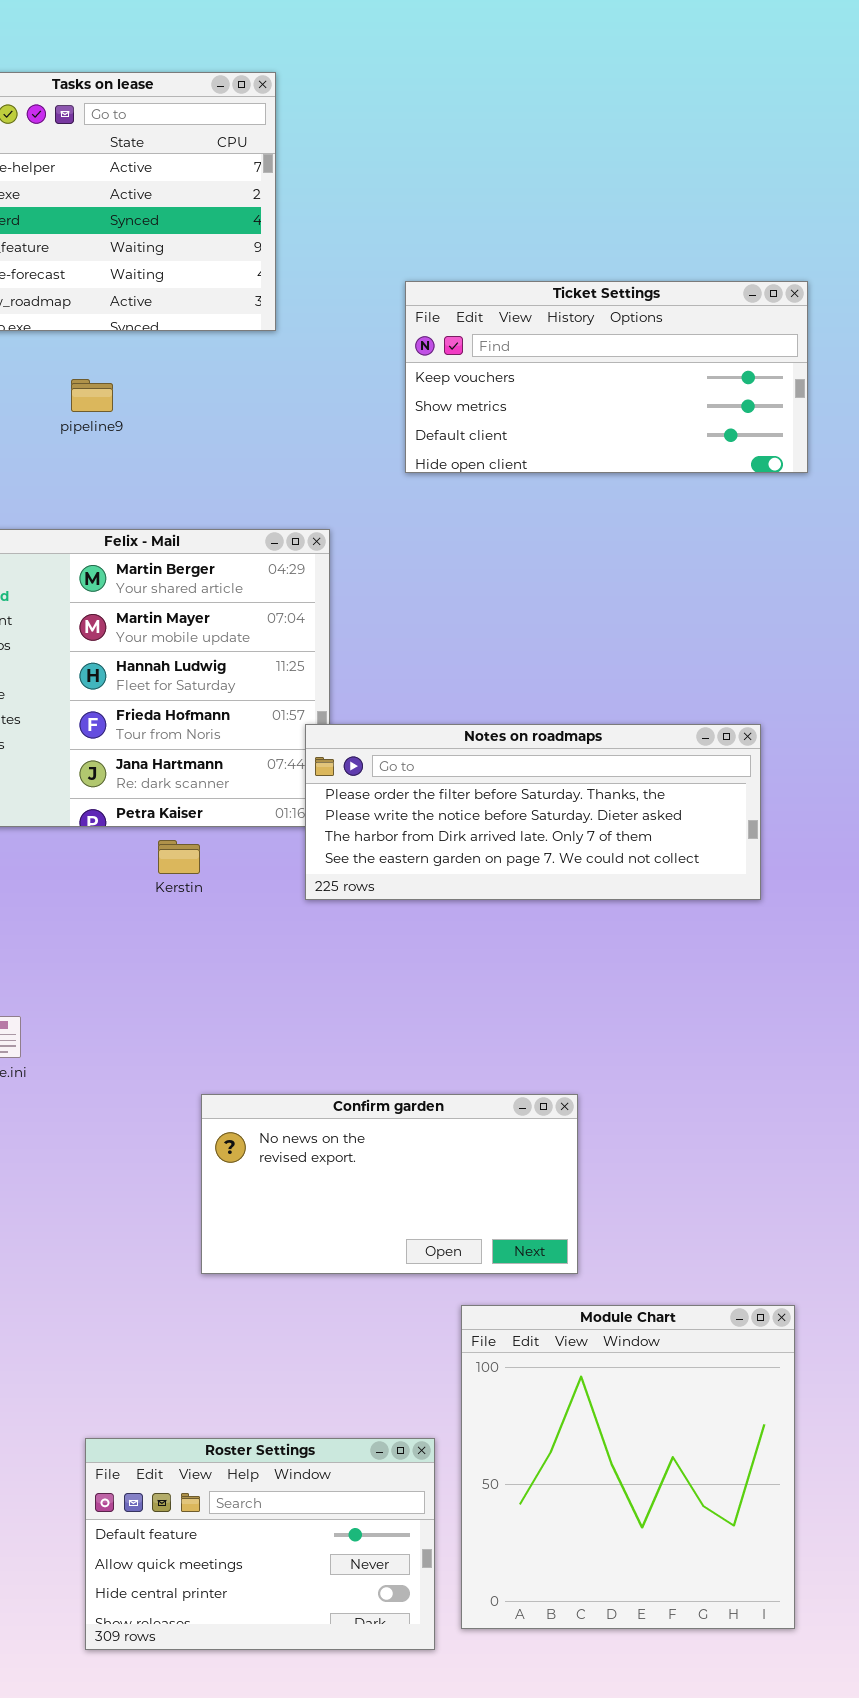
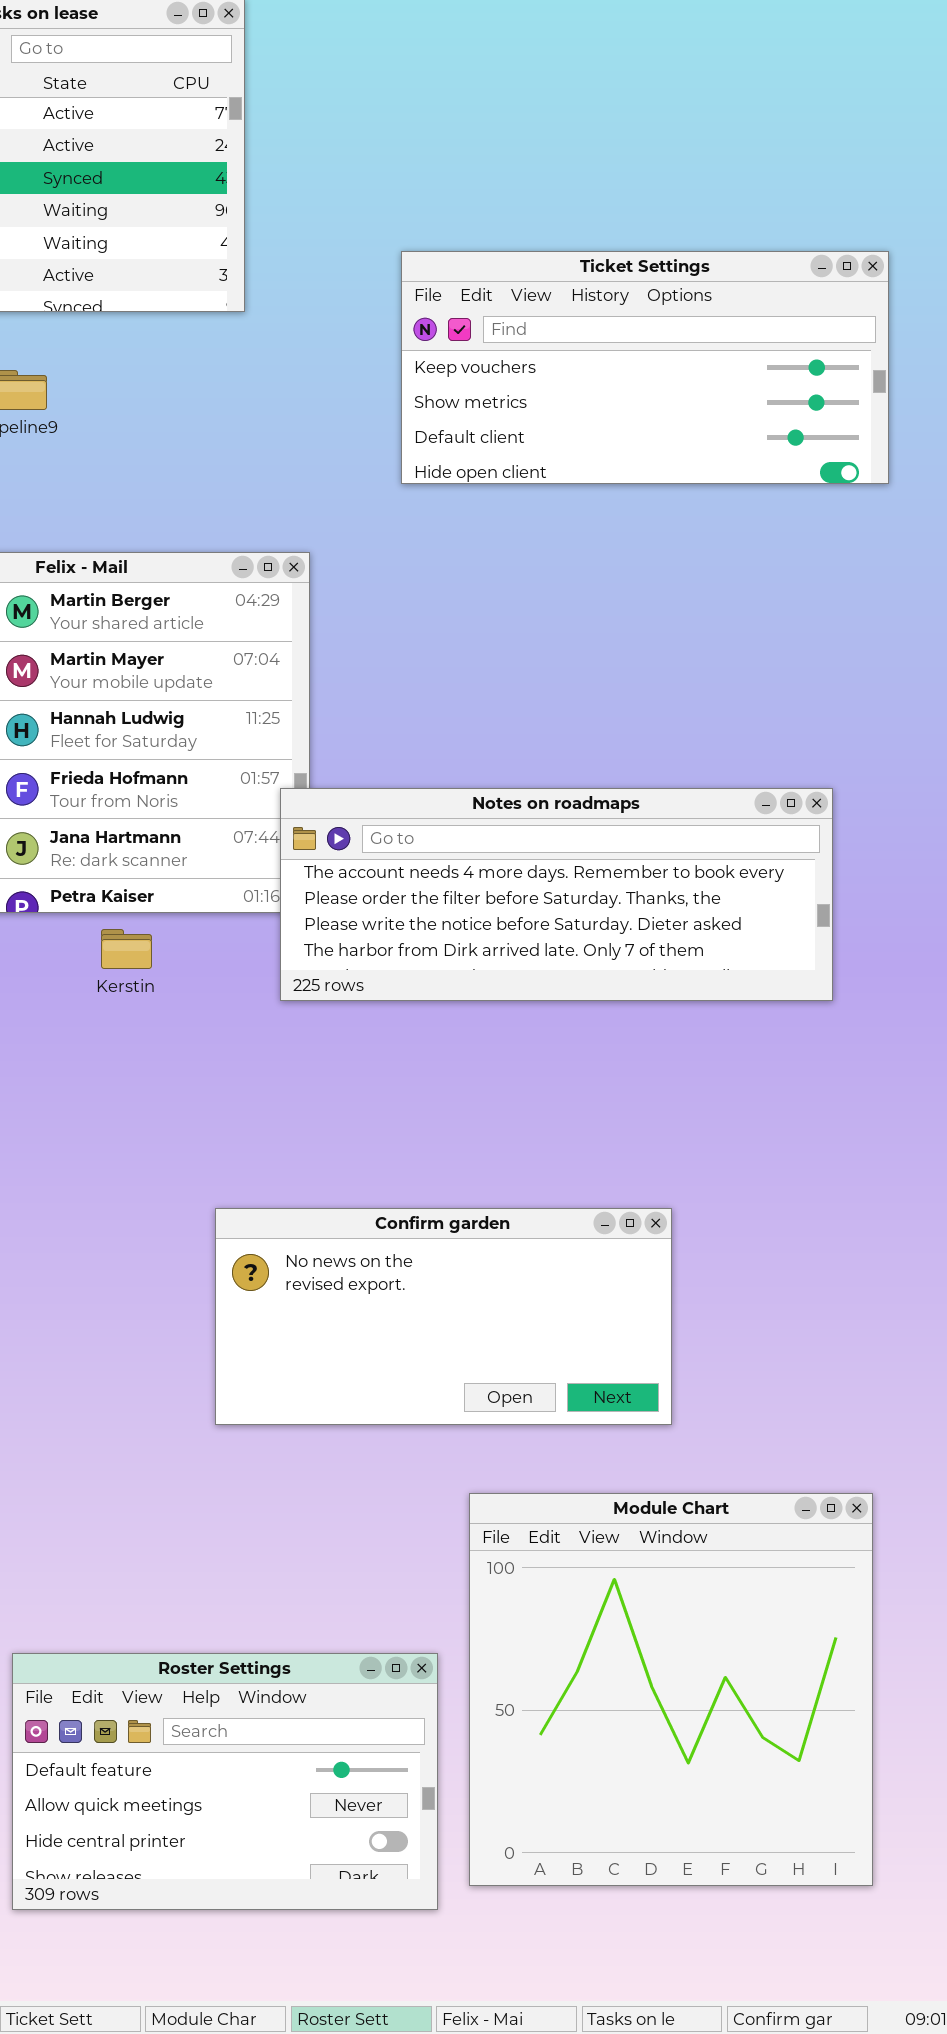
Notes on roadmaps: [305,724,761,900] -> [280,788,833,1001], scrolled up 1 row
Confirm garden: [201,1094,578,1274] -> [215,1208,672,1425], moved

